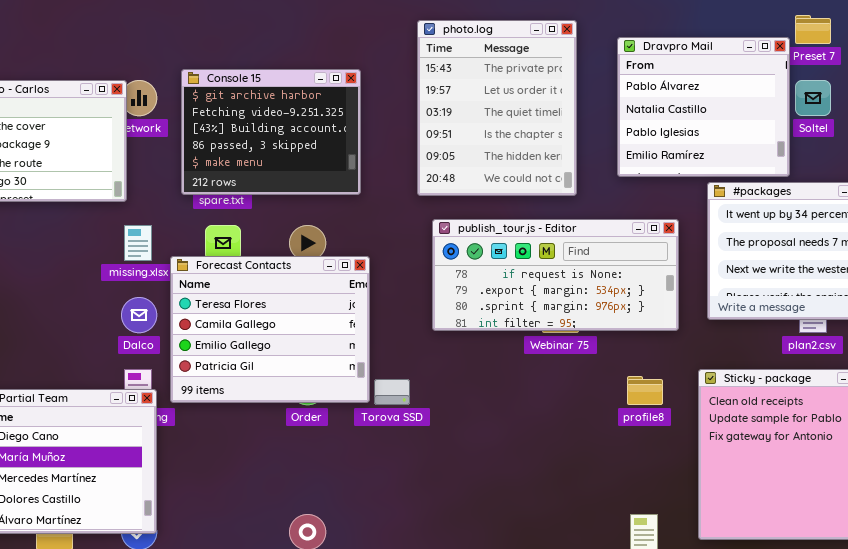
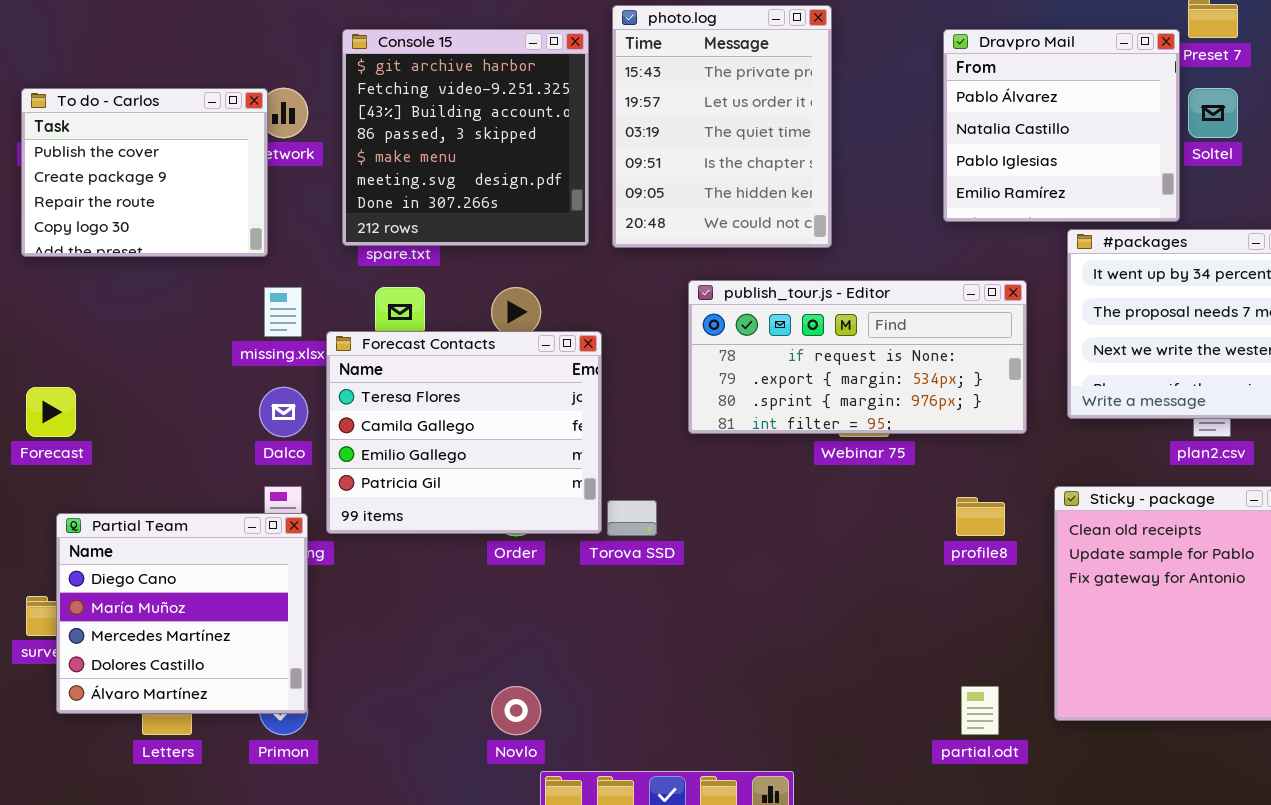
photo.log: [417,20,577,196] -> [612,5,832,248], moved
Console 15: [181,69,361,195] -> [342,29,589,246], resized

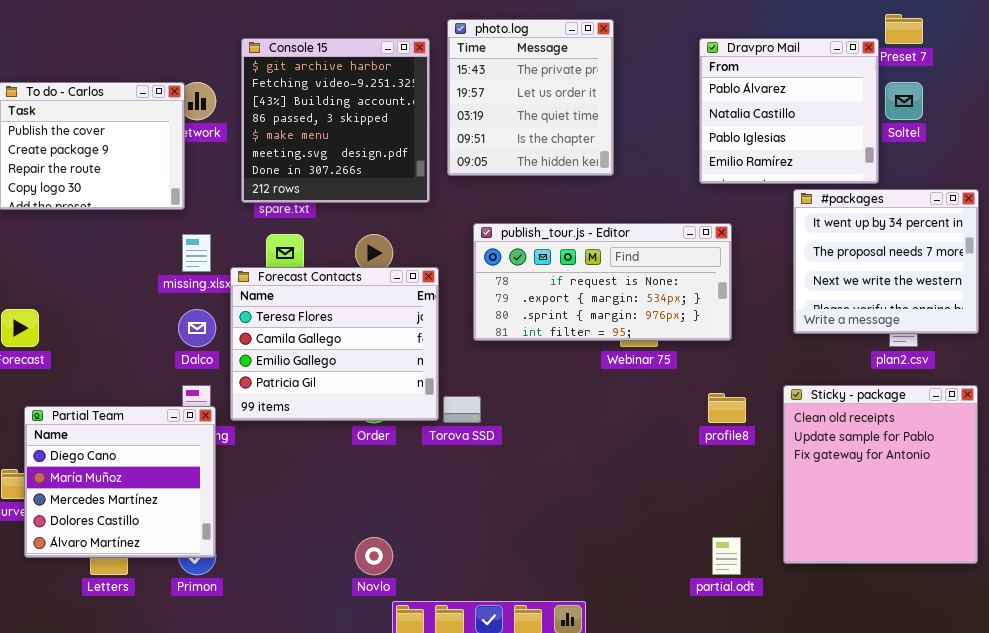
photo.log: [612,5,832,248] -> [447,19,614,176], resized
publish_tour.js - Editor: [688,280,1027,434] -> [473,223,732,341], moved

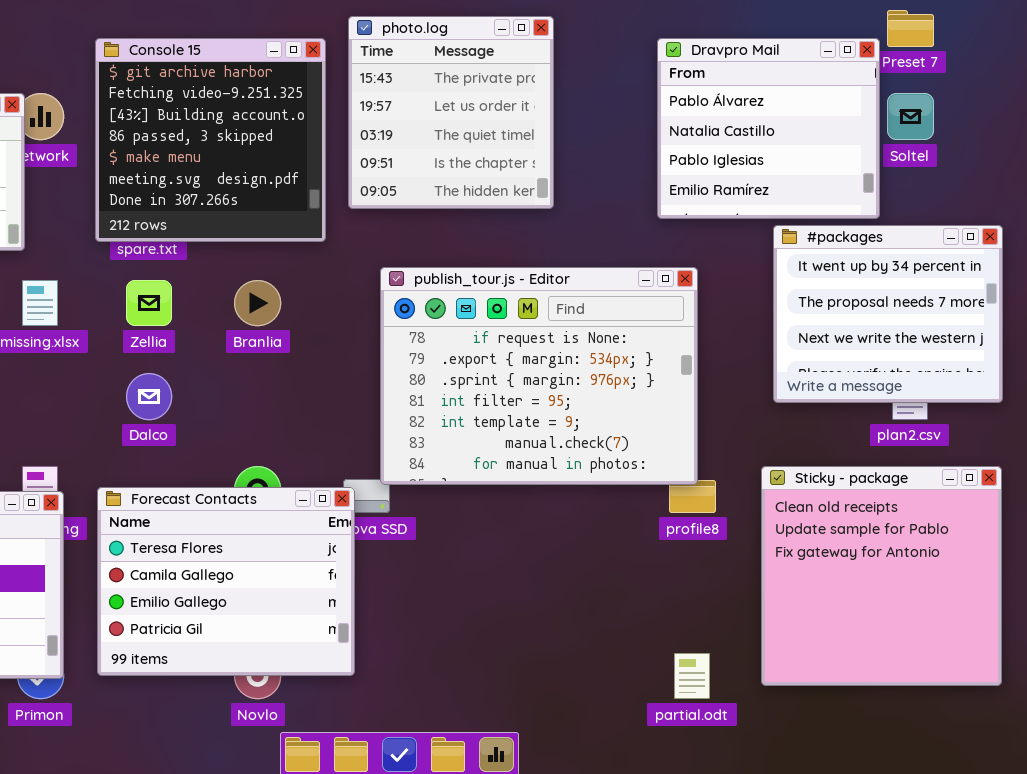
publish_tour.js - Editor: [473,223,732,341] -> [380,267,698,485], resized
Forecast Contacts: [230,267,439,421] -> [97,487,355,676], moved
Dalco: [178,309,216,347] -> [126,373,172,420], moved

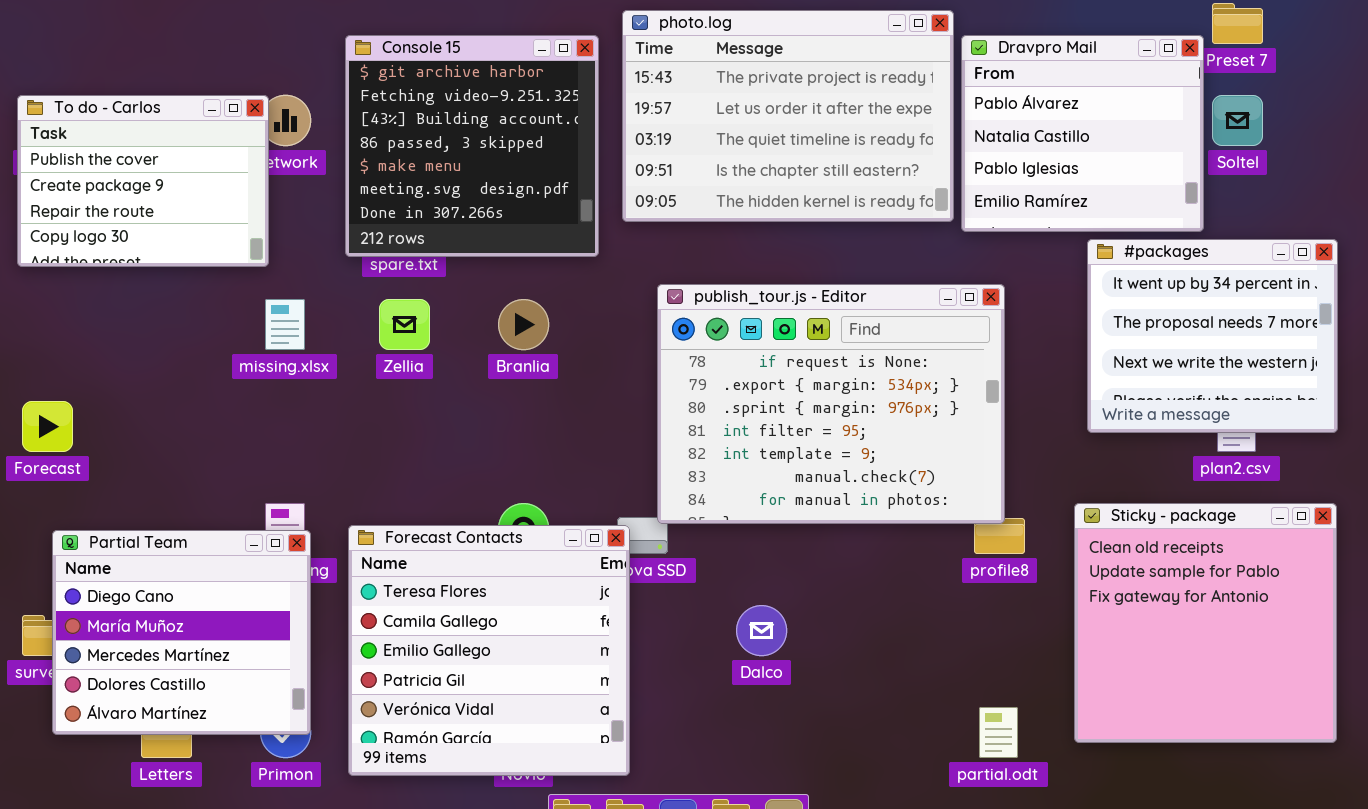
photo.log: [348,16,554,209] -> [622,10,954,222], resized
Dalco: [126,373,172,420] -> [736,605,787,656], moved
Forecast Contacts: [97,487,355,676] -> [348,525,630,776], resized

